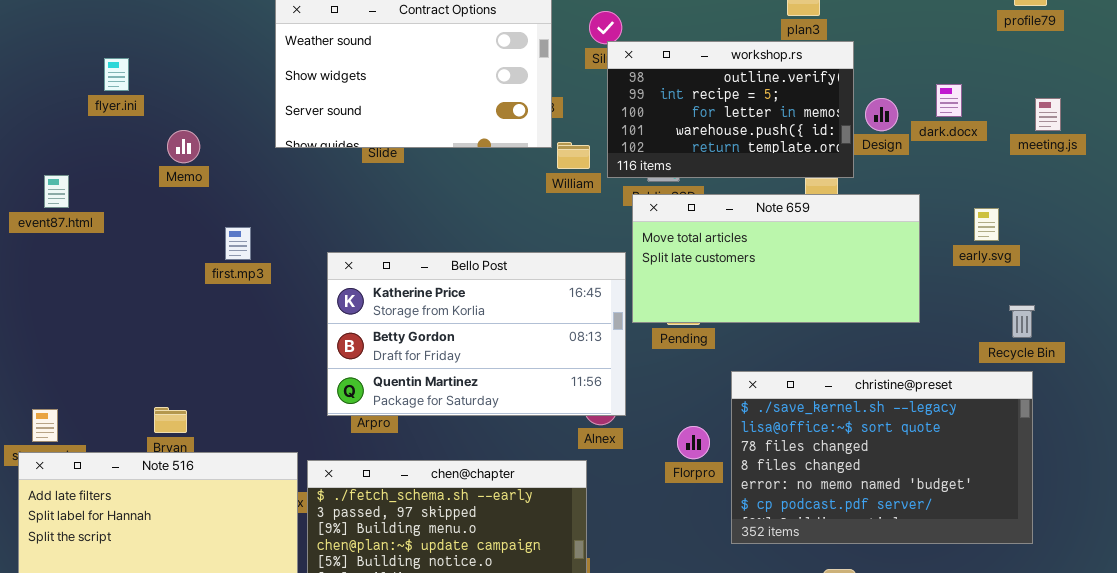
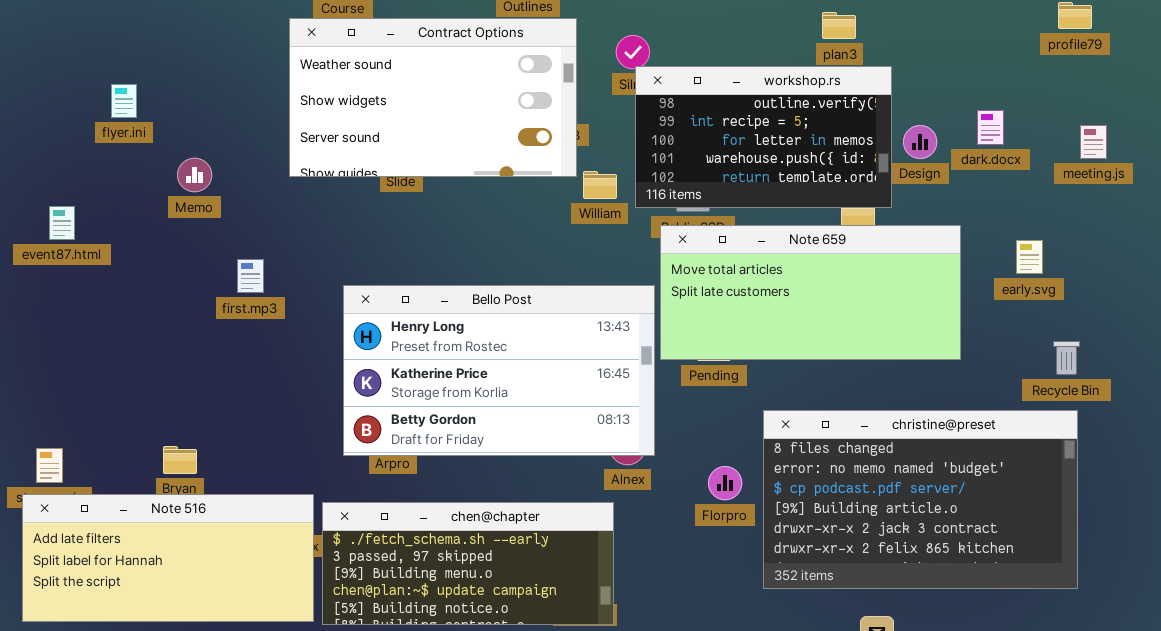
Bello Post: [327,252,626,416] -> [343,285,655,456], scrolled up 1 row
christine@preset: [731,371,1033,544] -> [763,410,1078,589], scrolled down 3 rows

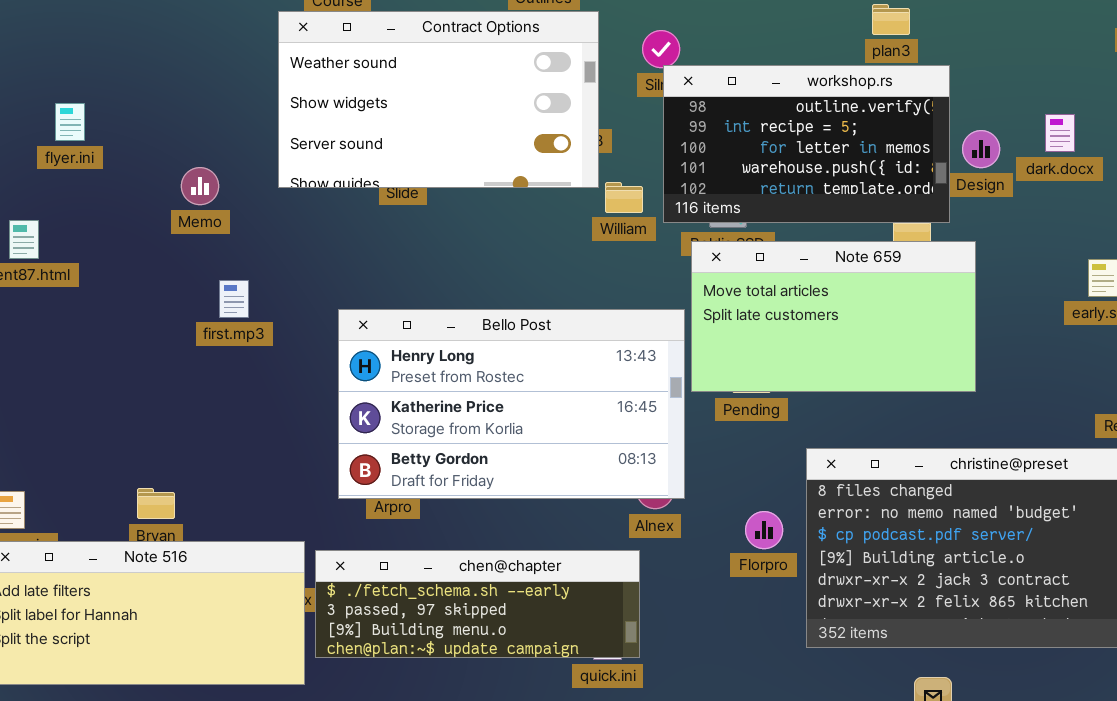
flyer.ini: [111,84,137,118] -> [55,103,85,141], moved
Memo: [177,158,212,192] -> [181,167,219,205], moved
Note 659: [660,225,961,360] -> [691,241,976,392], resized
chen@chapter: [322,502,614,625] -> [315,550,640,658], resized

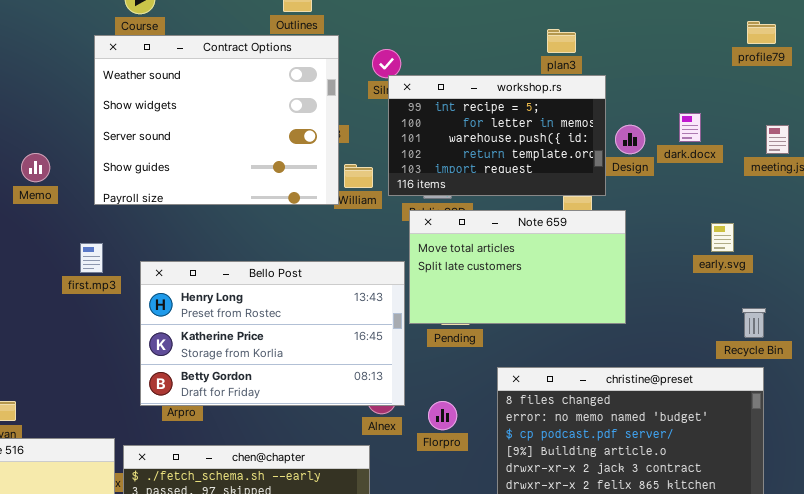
Contract Options: [278,11,599,188] -> [94,35,339,205], resized
workshop.rs: [663,65,950,223] -> [388,75,606,196], scrolled down 1 row
first.mp3: [219,280,249,318] -> [80,243,103,273], moved
Florpro: [745,511,783,549] -> [428,401,457,430], moved

